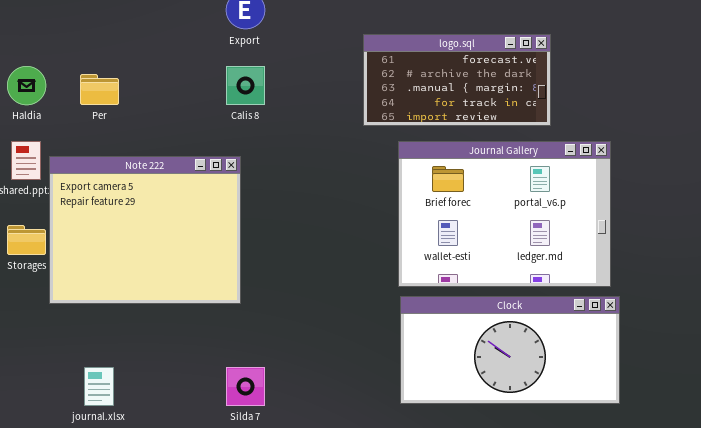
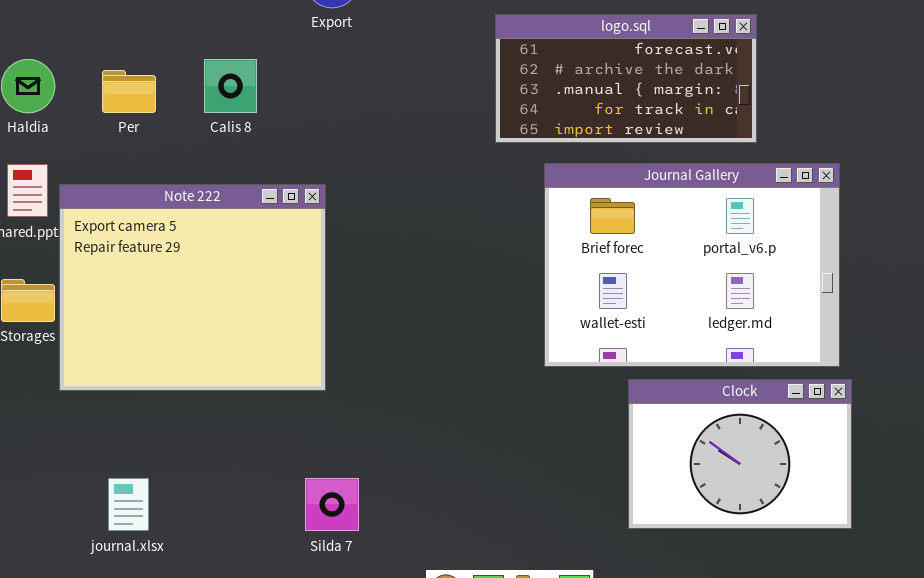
Calis 8: [226,66,265,105] -> [204,59,257,113], moved
Clock: [400,296,620,404] -> [628,379,852,529], resized

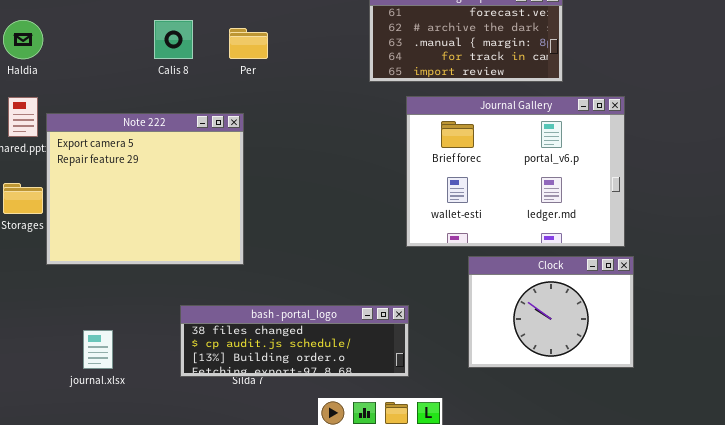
Per: [102,70,156,113] -> [229,28,268,59], moved
bash - portal_logo: none -> [180,305,409,377], opened

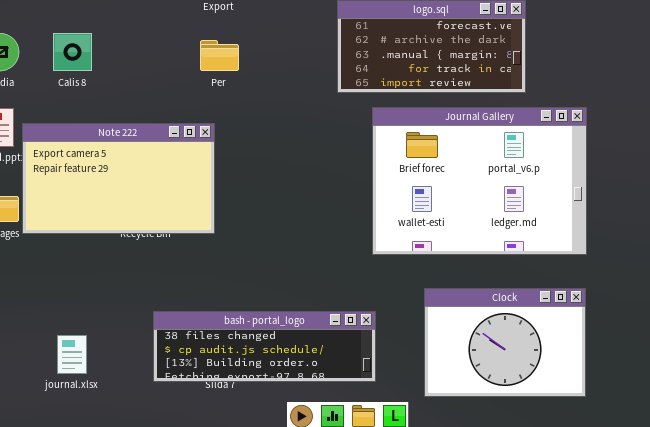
Calis 8: [154,20,193,59] -> [53,33,92,71], moved
Note 222: [46,113,244,265] -> [22,123,215,234], resized
Clock: [468,256,634,368] -> [424,288,586,397], moved

